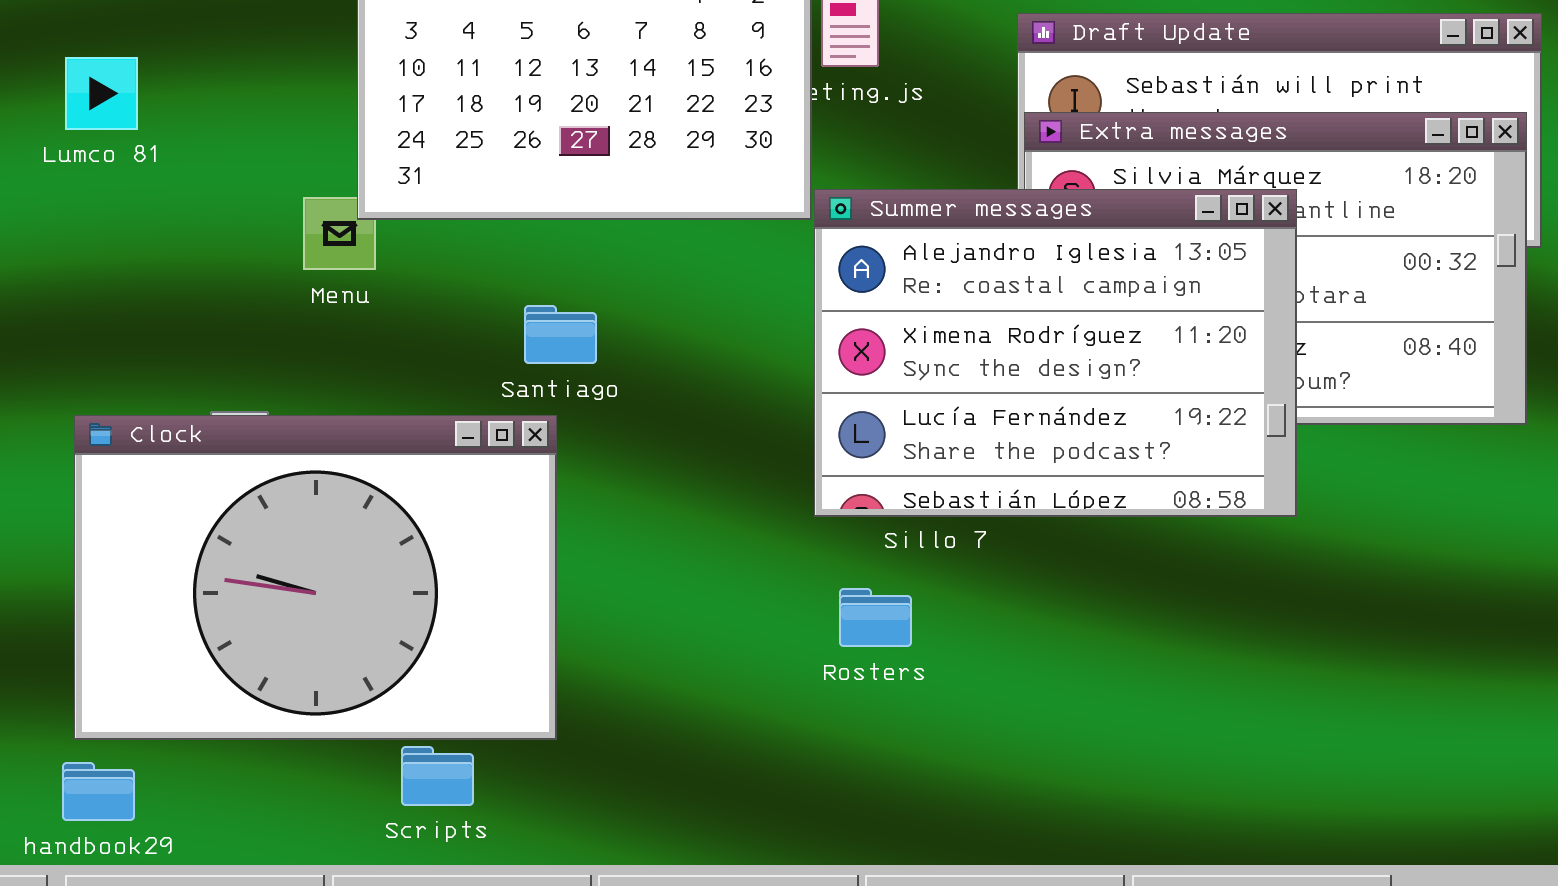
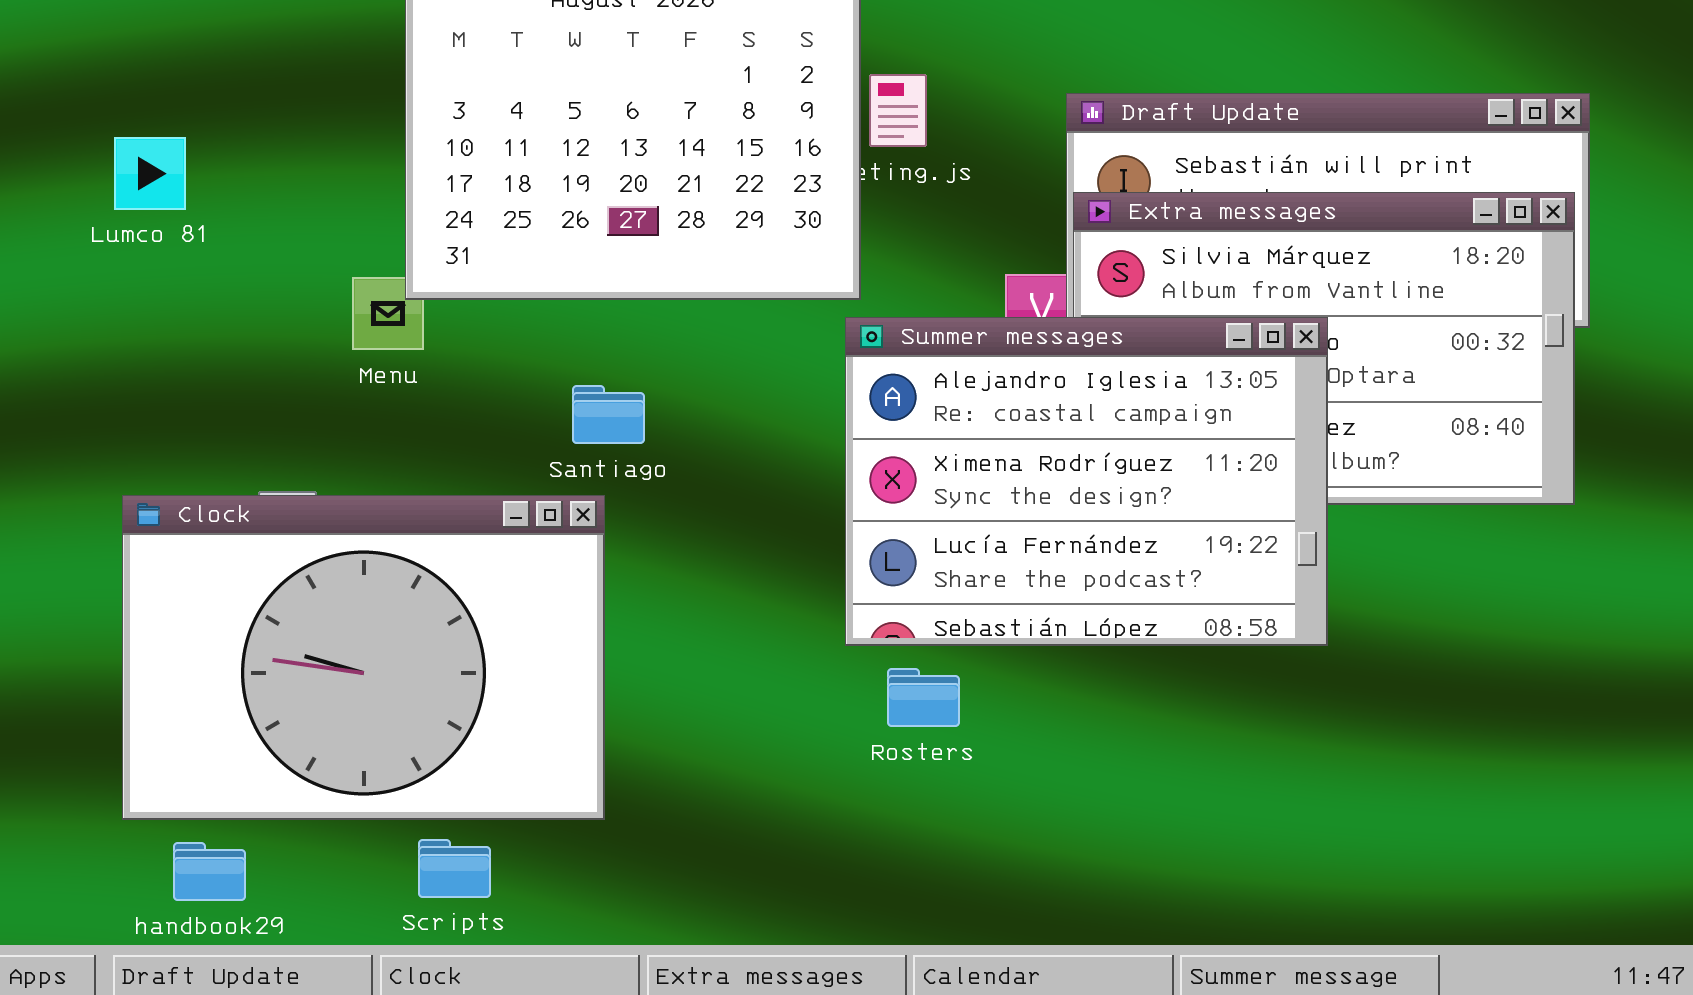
Summer messages: [814,189,1297,517] -> [845,317,1328,646], moved
Scripts: [401,746,474,806] -> [418,839,491,898], moved
handbook29: [62,762,135,821] -> [173,842,246,901], moved

